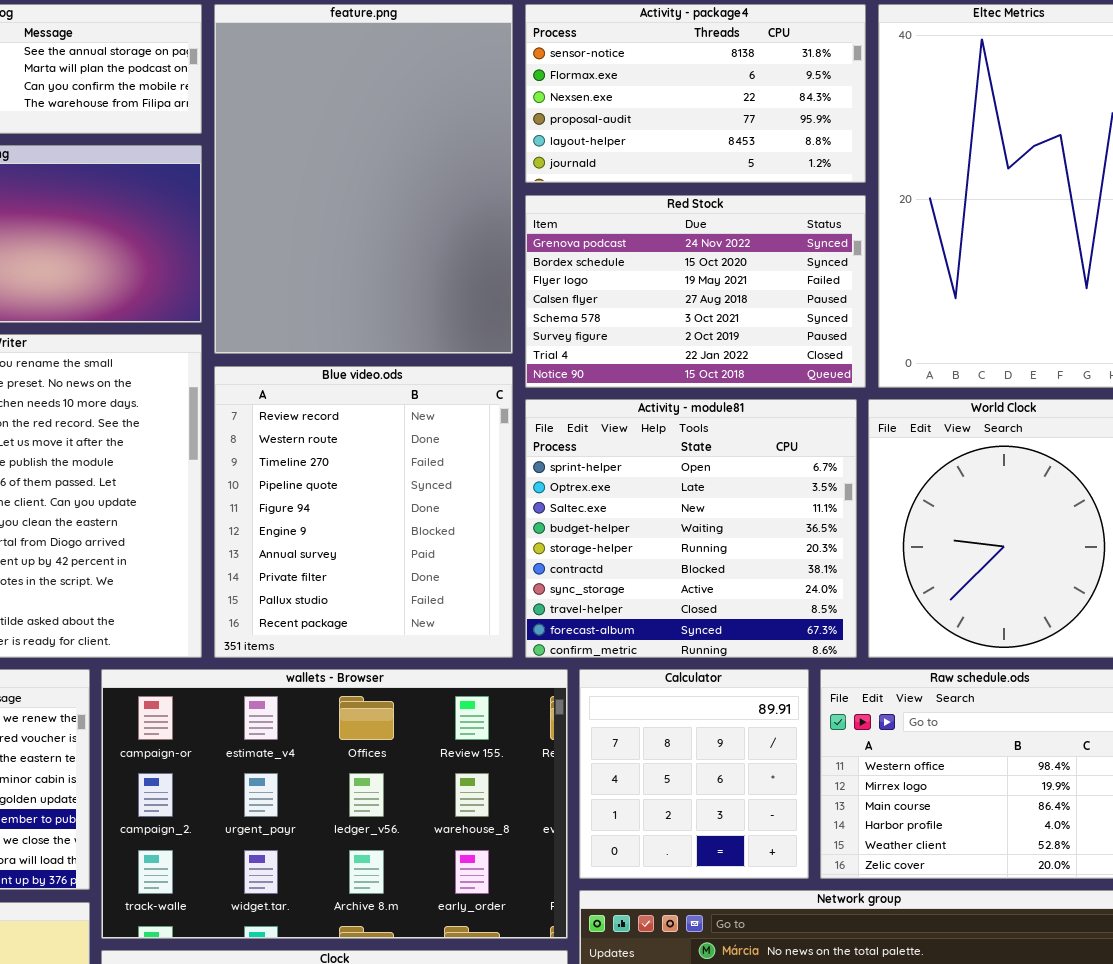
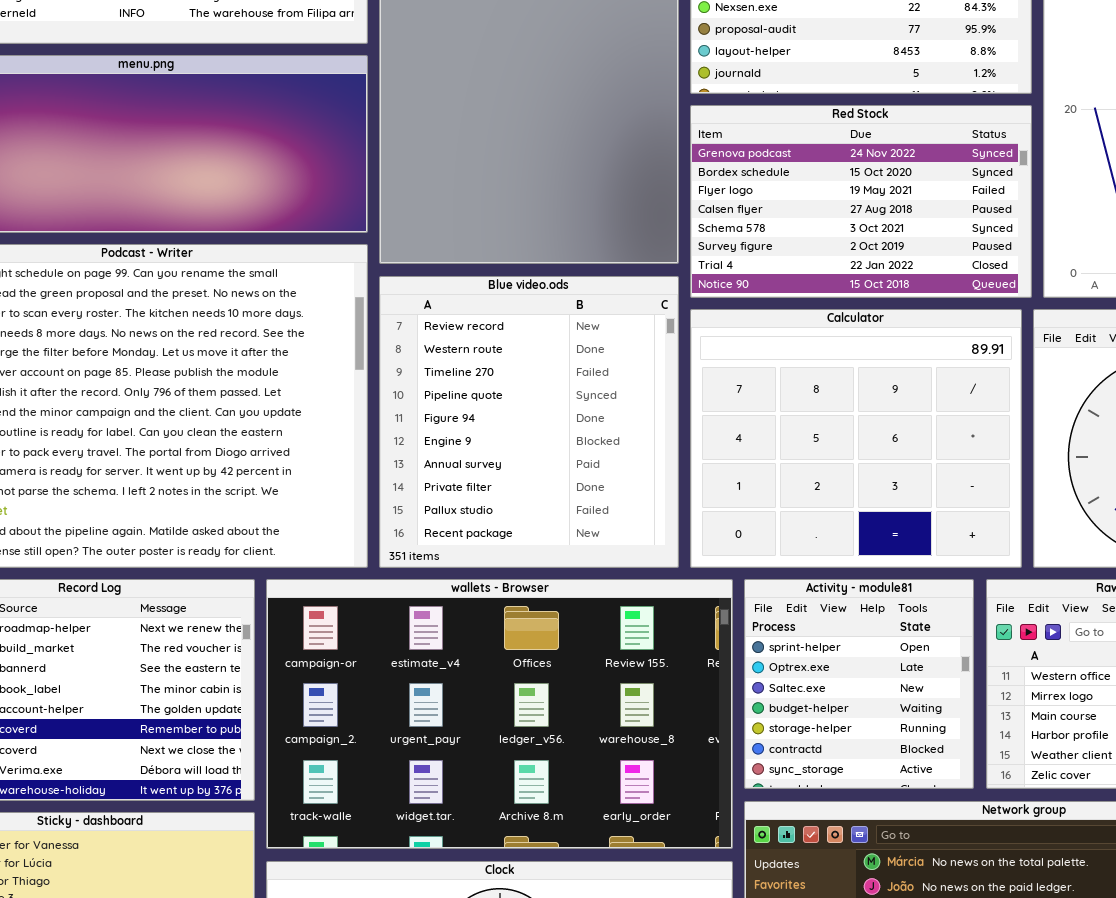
Activity - module81: [525,399,857,658] -> [744,579,974,789], moved, resized
Calculator: [579,669,809,879] -> [690,309,1022,568], moved, resized

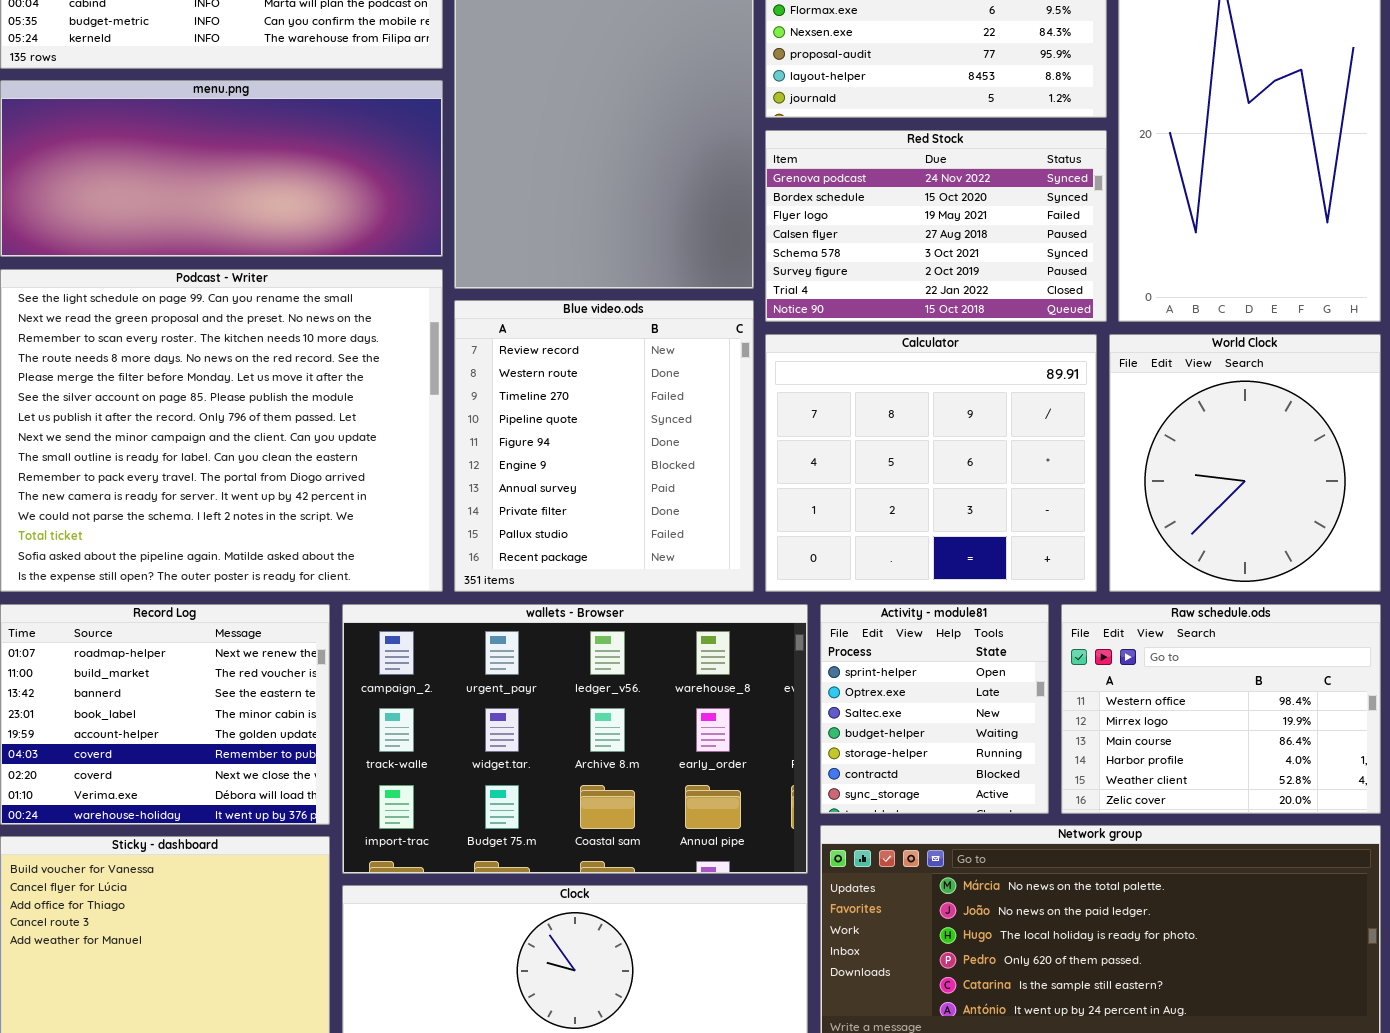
wallets - Browser: [266,579,733,849] -> [342,604,808,874], scrolled down 1 row

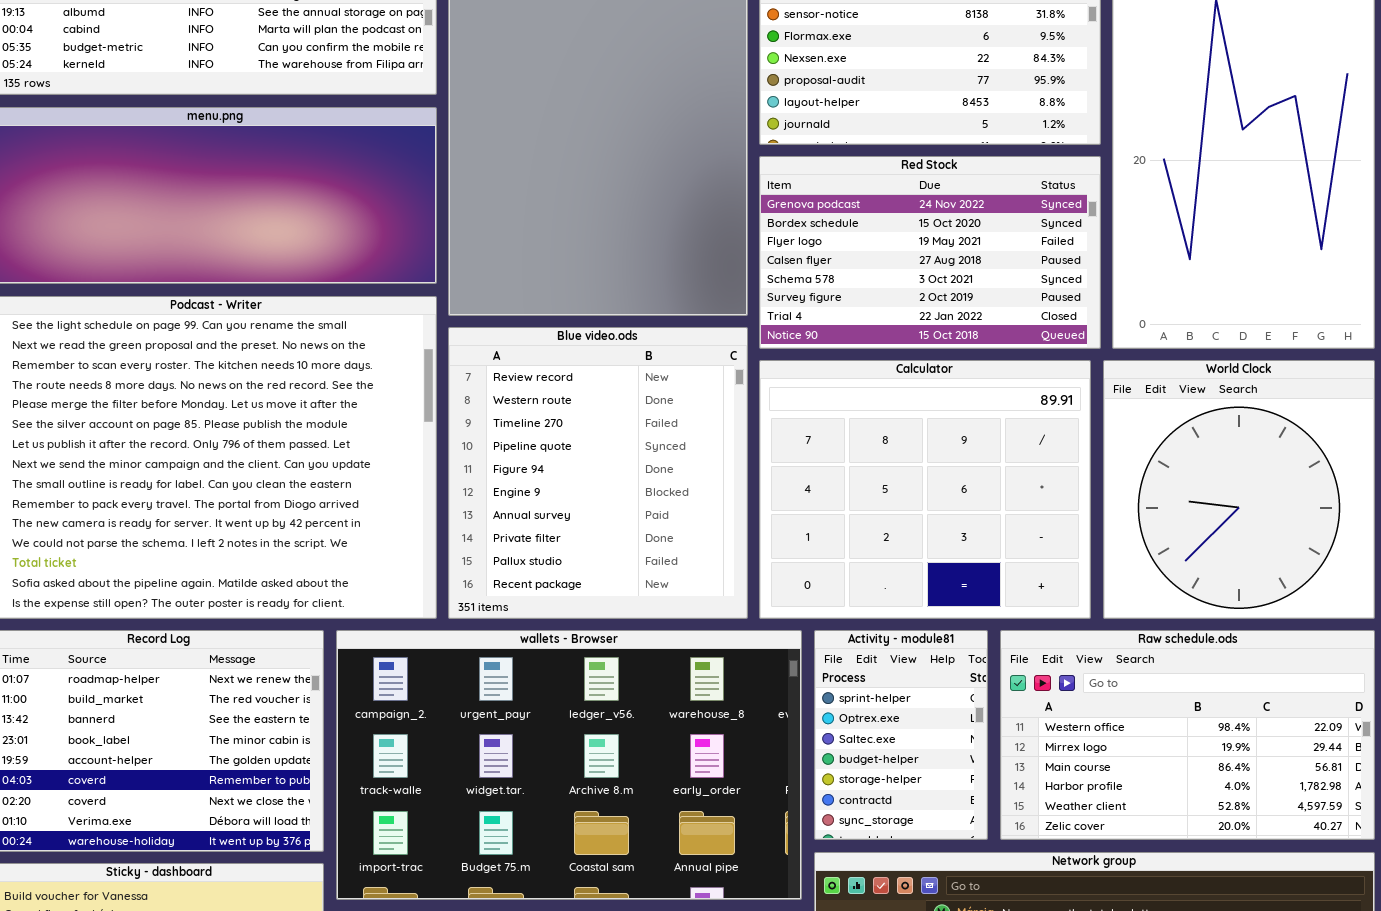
Activity - module81: [820,604,1049,814] -> [814,630,988,840], resized
Raw schedule.ods: [1061,604,1381,814] -> [1000,630,1375,840], resized

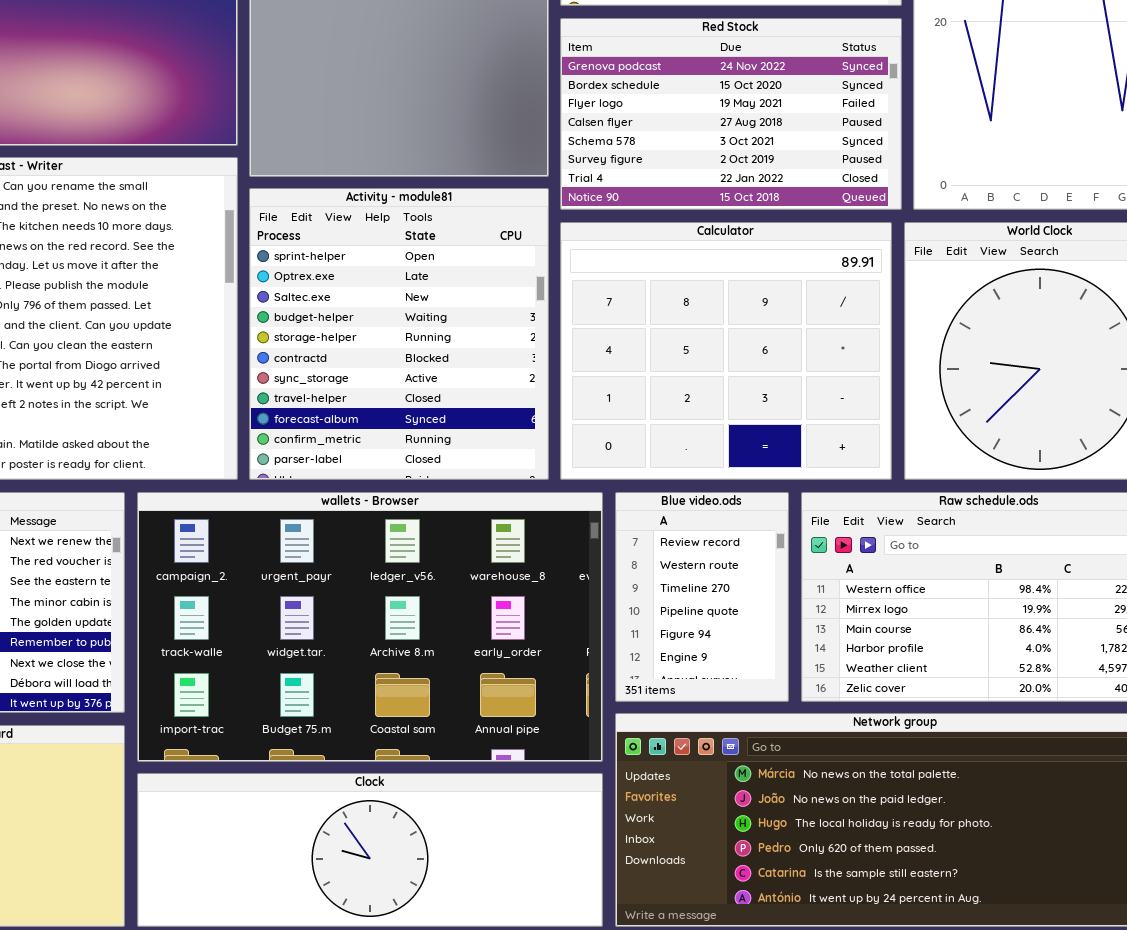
Blue video.ods: [448,327,748,619] -> [615,492,789,702], moved, resized
Activity - module81: [814,630,988,840] -> [249,188,549,480], moved, resized

